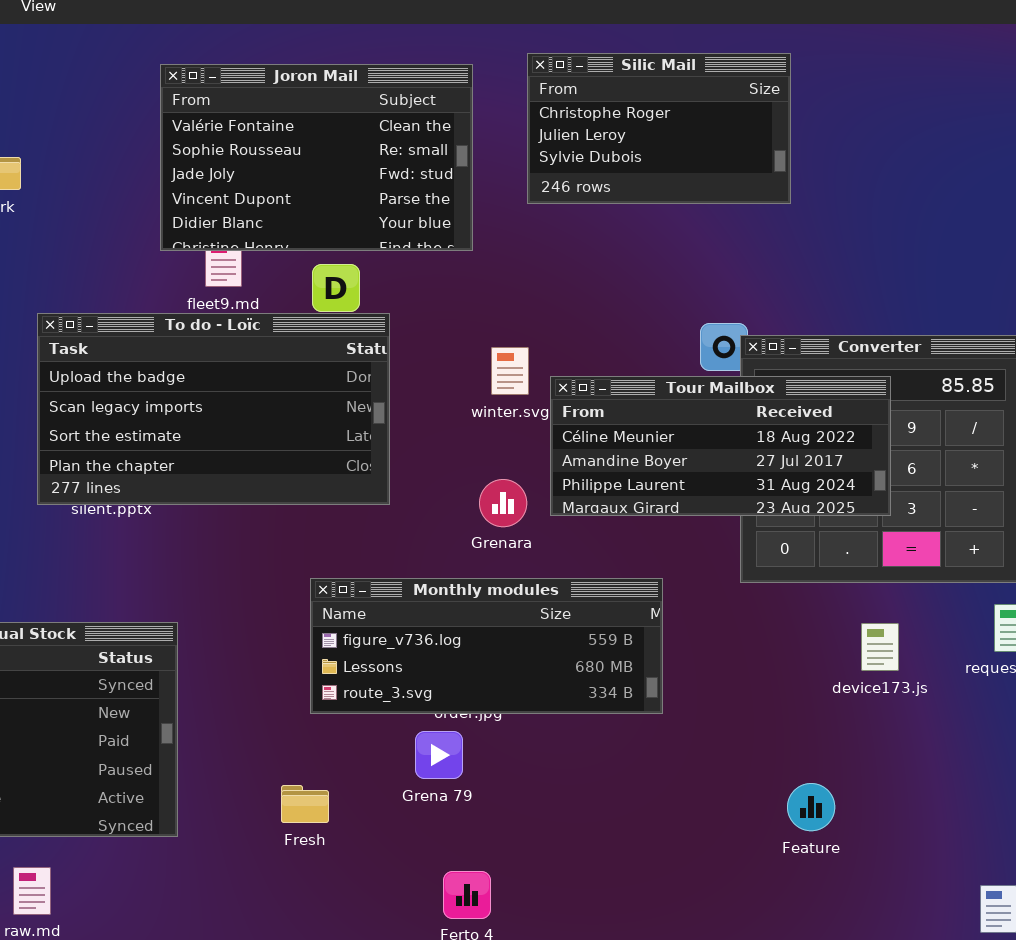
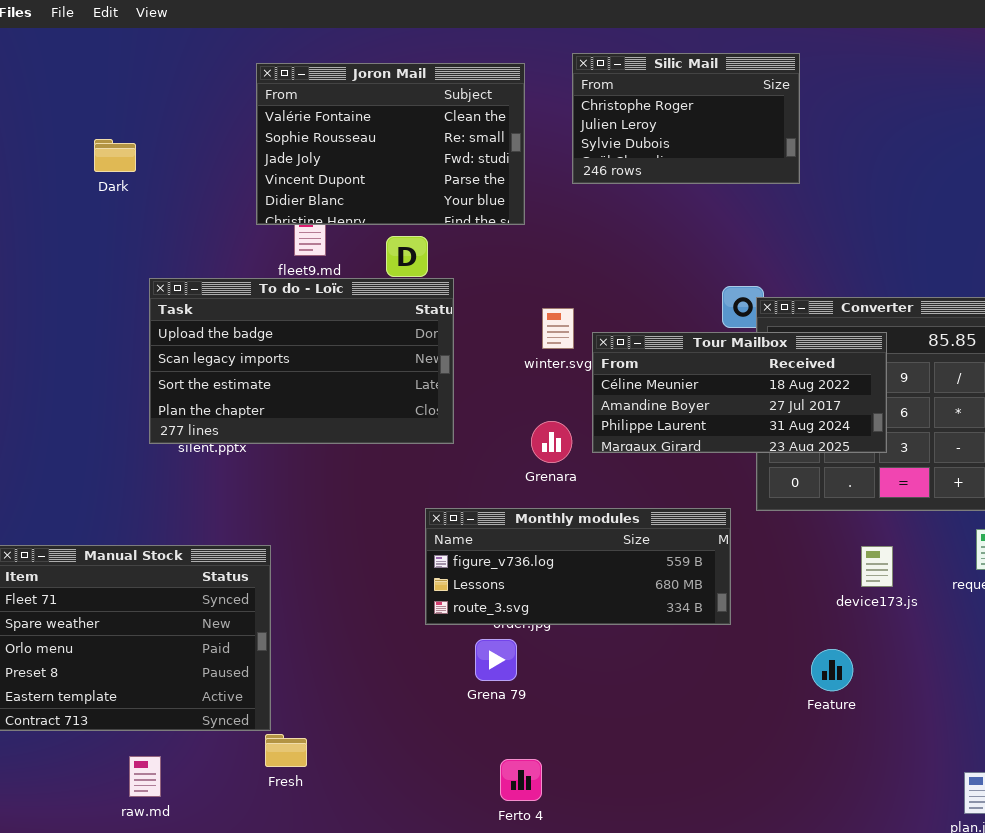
Monthly modules: [310,578,663,714] -> [425,508,731,625], moved
Feature: [787,783,835,831] -> [811,649,853,691], moved
Fresh: [281,785,329,823] -> [265,734,307,767], moved

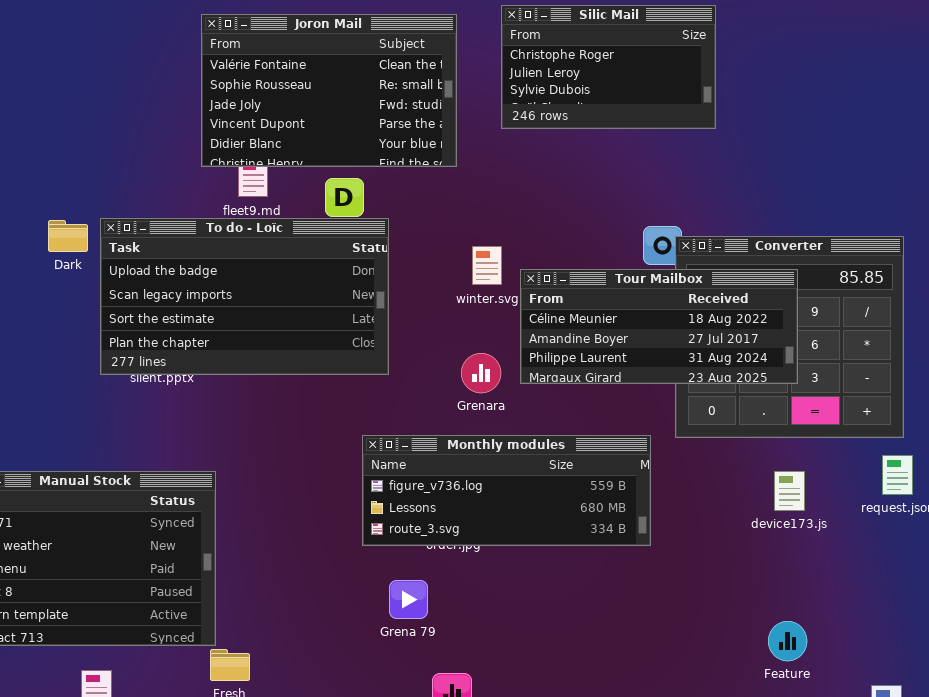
Dark: [94,139,136,172] -> [48,220,88,252], moved
Grena 79: [475,639,517,681] -> [389,580,428,619], moved
Feature: [811,649,853,691] -> [768,621,807,661], moved

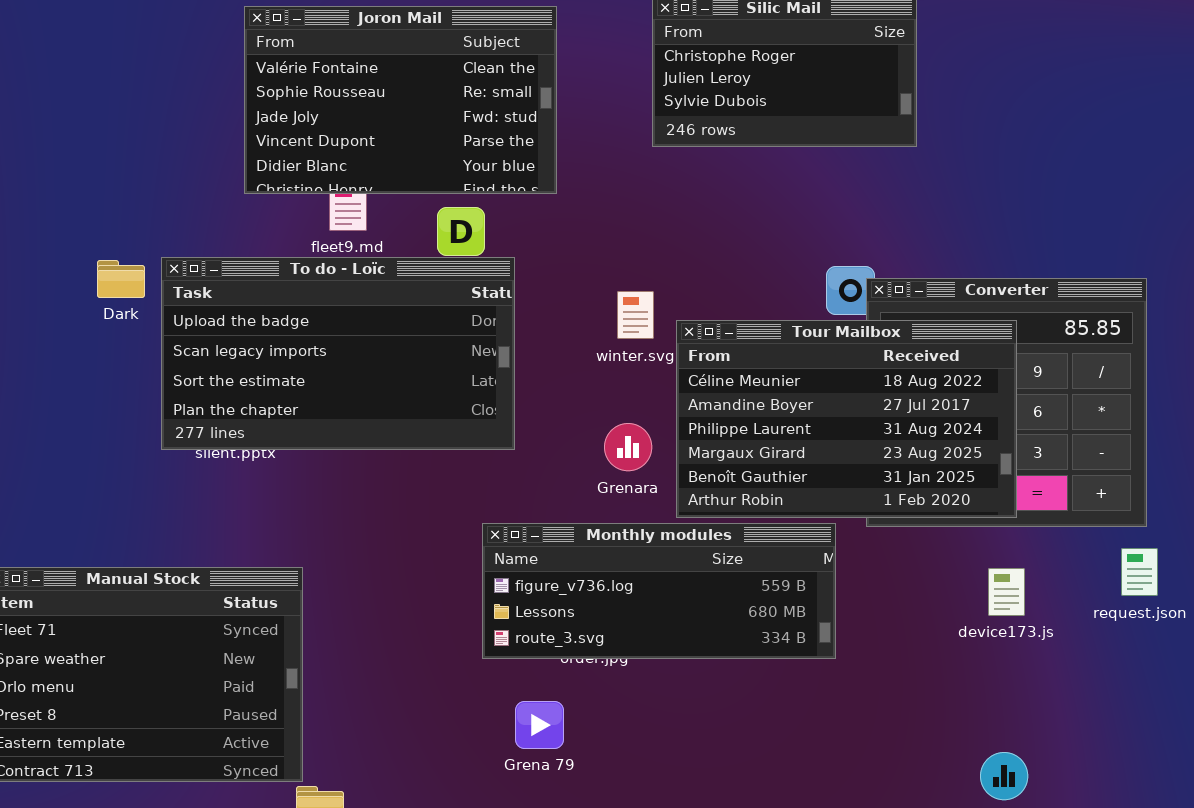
Joron Mail: [201,14,457,167] -> [244,6,557,194], moved
Tour Mailbox: [520,269,798,384] -> [676,320,1017,518], resized

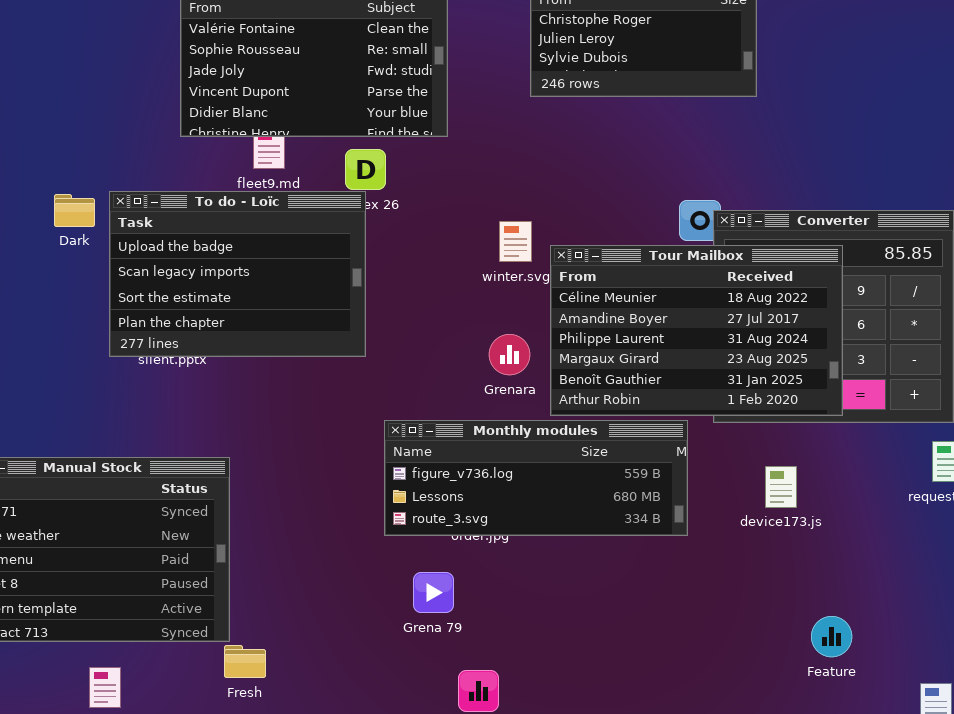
To do - Loïc: [161,257,515,450] -> [109,191,366,357], resized
device173.js: [988,568,1025,616] -> [765,466,797,508], moved

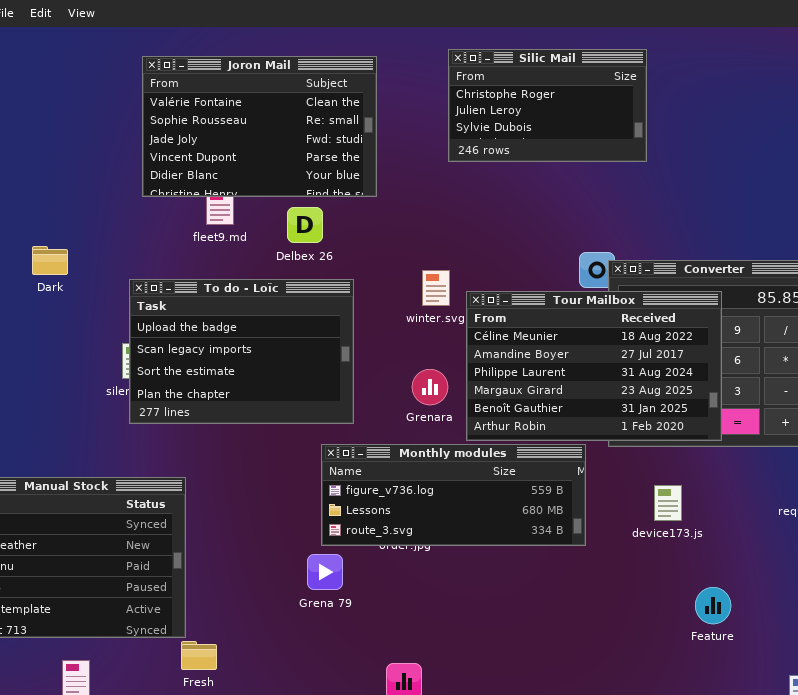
To do - Loïc: [109,191,366,357] -> [129,279,354,424], moved
Grena 79: [413,572,454,613] -> [307,554,343,590], moved
Feature: [811,616,852,657] -> [695,587,731,624], moved

